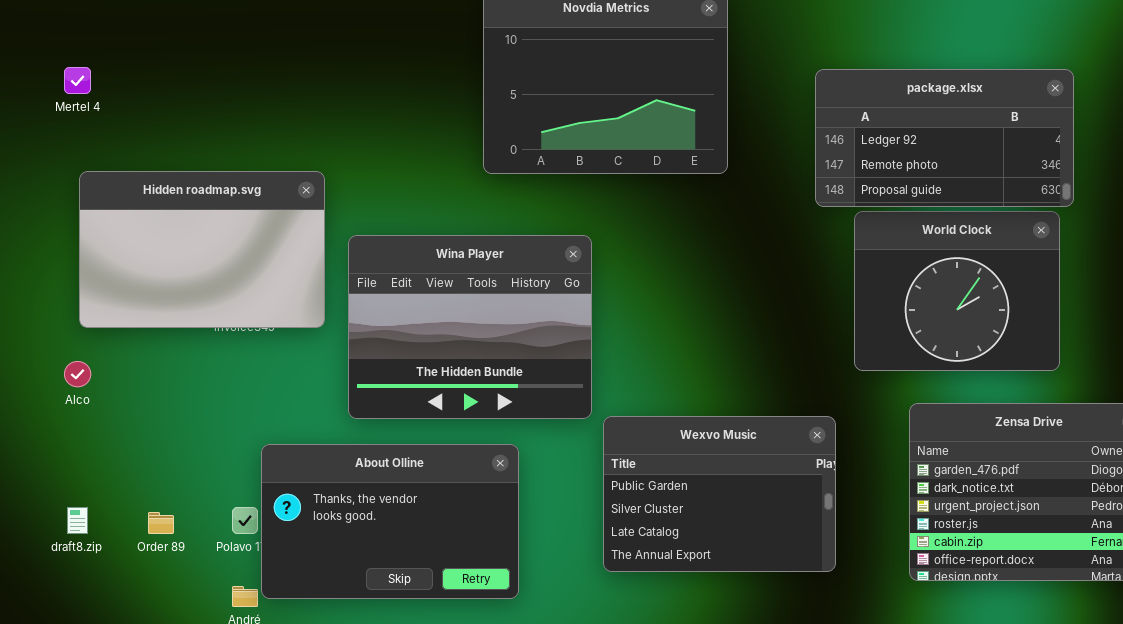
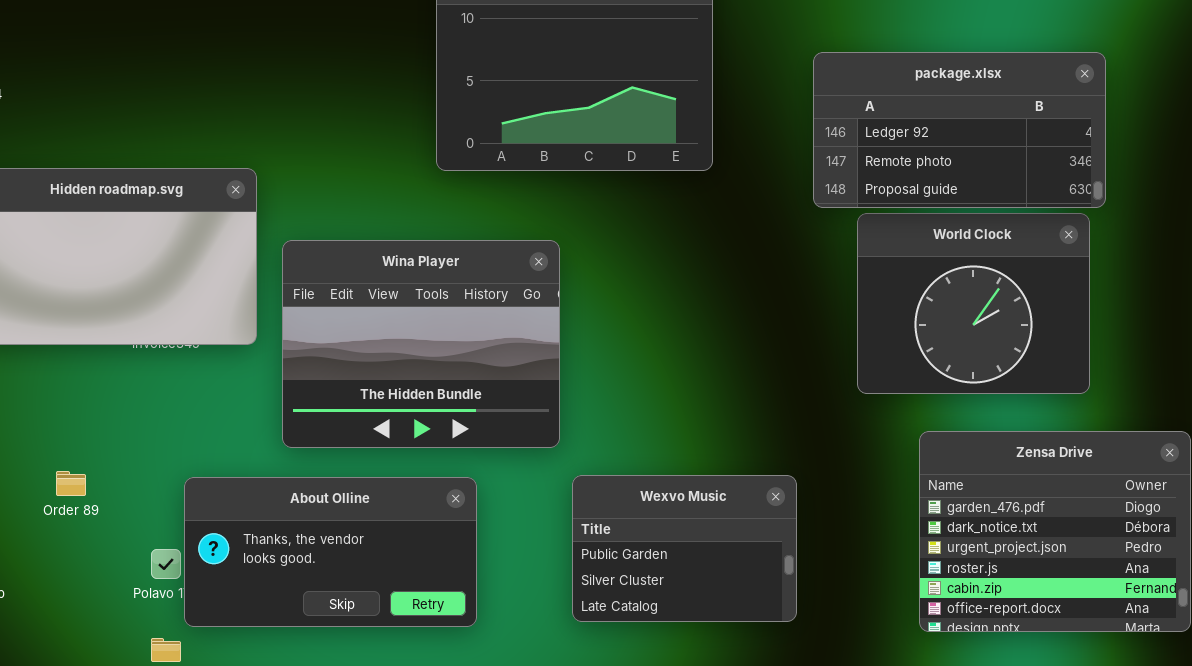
Wexvo Music: [603,416,836,572] -> [572,475,797,622], resized
About Olline: [261,444,519,599] -> [184,477,477,627], resized
Order 89: [148,512,174,534] -> [56,471,86,496], moved

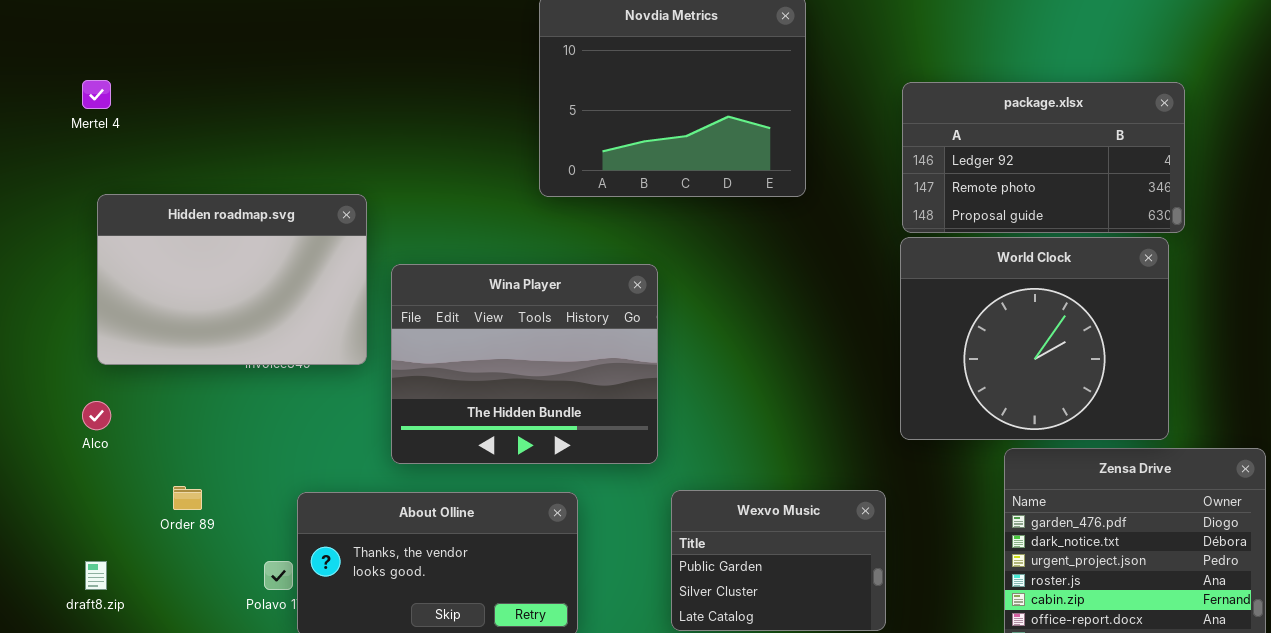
World Clock: [857,213,1090,394] -> [900,237,1169,440], resized

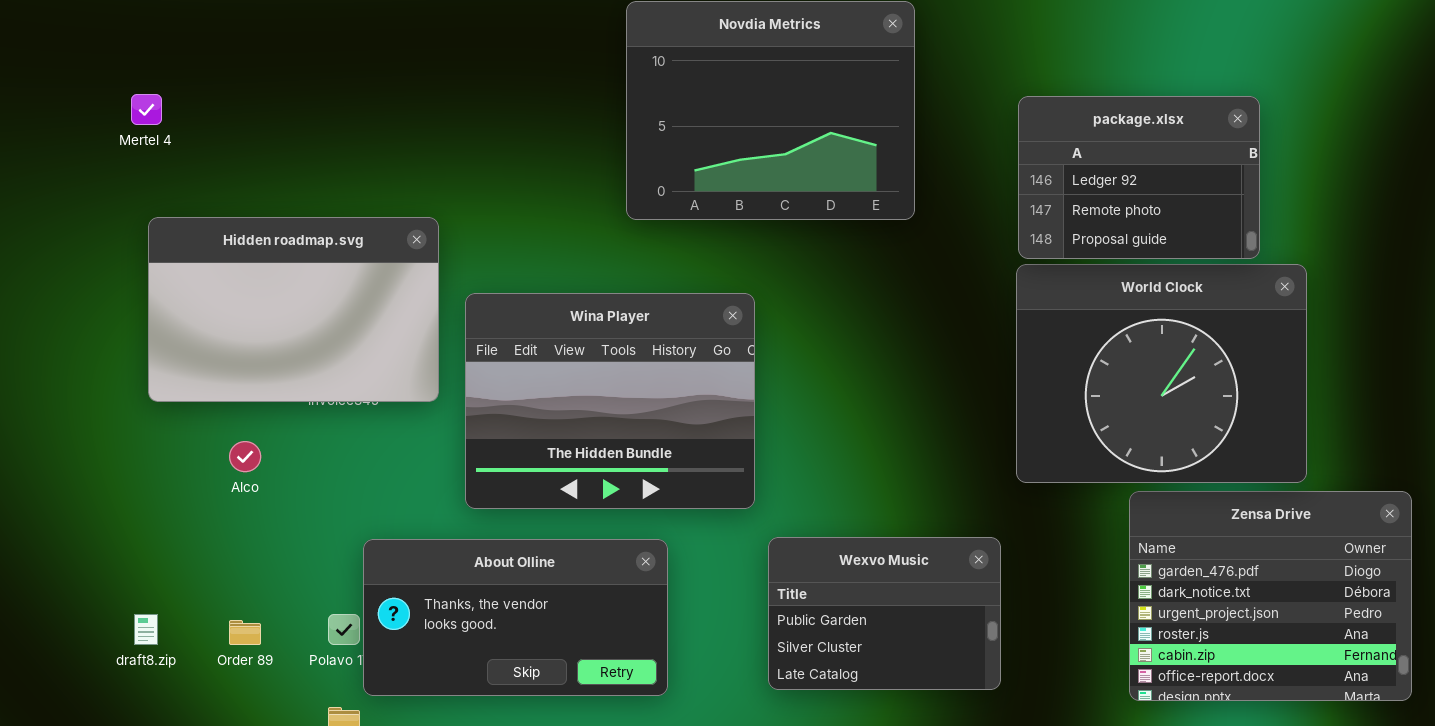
package.xlsx: [902,82,1185,233] -> [1018,96,1260,259], resized
Alco: [82,401,111,430] -> [229,441,261,472], moved
Order 89: [173,486,202,510] -> [229,620,261,645], moved

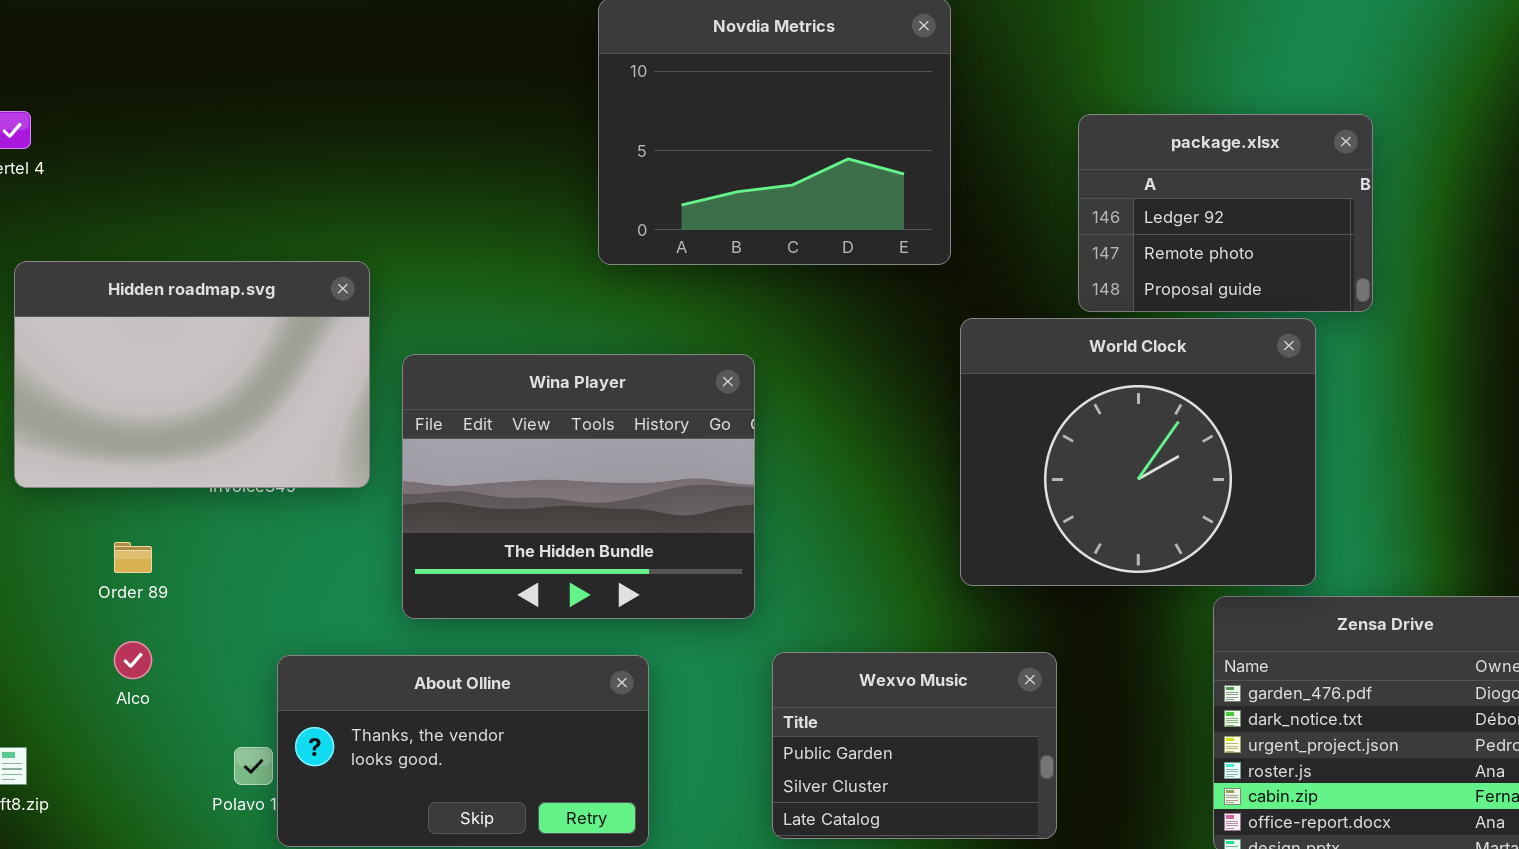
World Clock: [1016,264,1307,483] -> [960,318,1316,586], moved
Alco: [229,441,261,472] -> [114,641,152,679], moved
Order 89: [229,620,261,645] -> [114,542,152,573], moved

